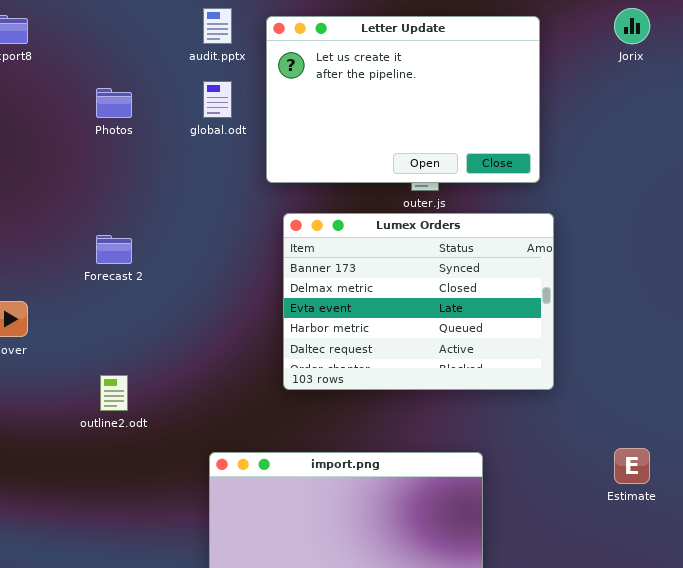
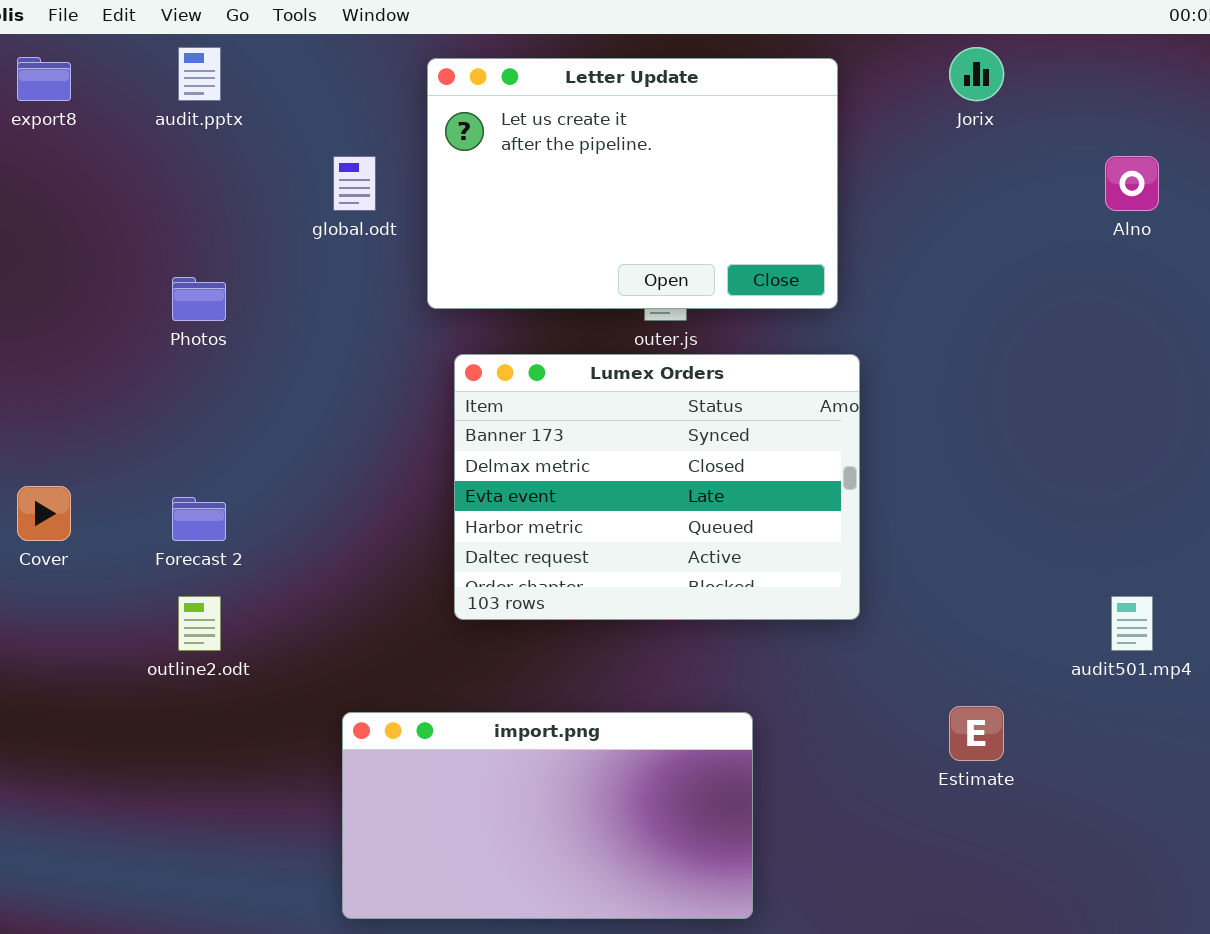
audit.pptx: [203,8,232,44] -> [178,47,221,101], moved
Photos: [96,88,132,118] -> [172,277,226,321], moved
Forecast 2: [96,235,132,264] -> [172,497,226,541], moved

